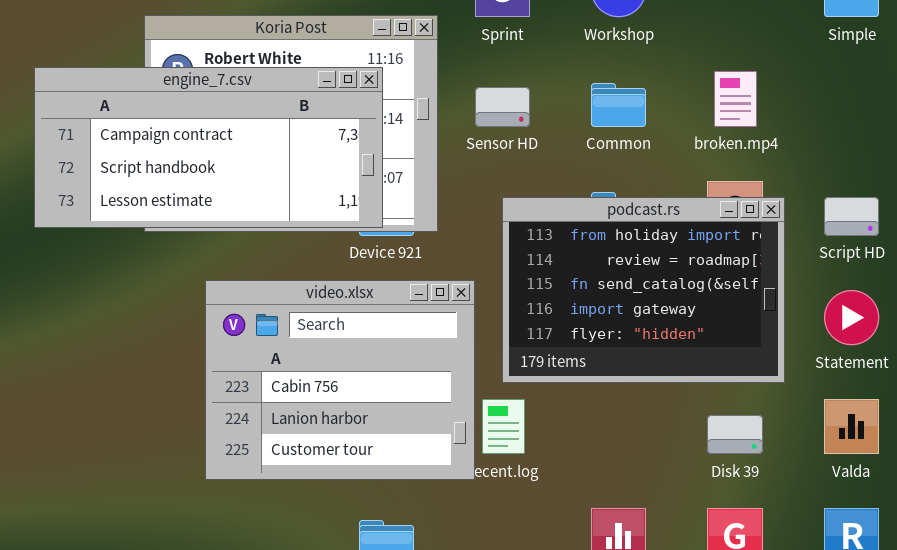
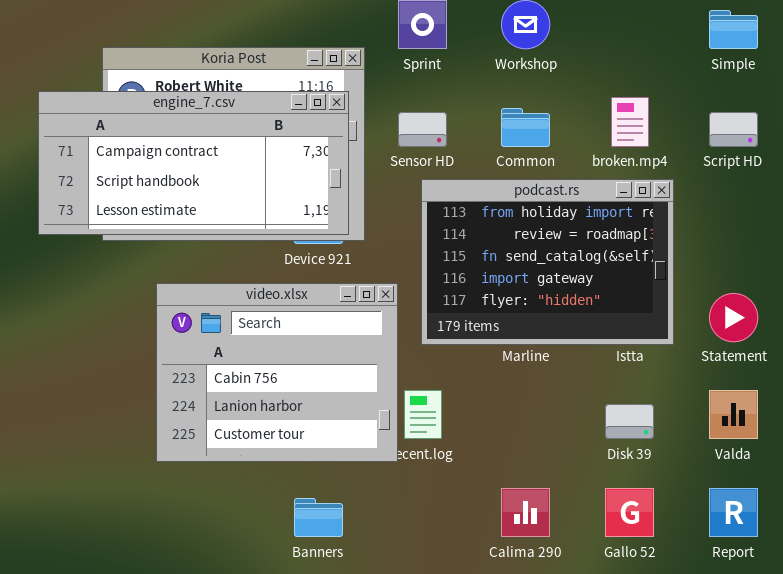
engine_7.csv: [34,67,383,228] -> [38,91,349,235], moved
podcast.rs: [502,197,785,383] -> [421,179,674,345], moved
Script HD: [824,197,879,236] -> [709,112,758,147], moved

